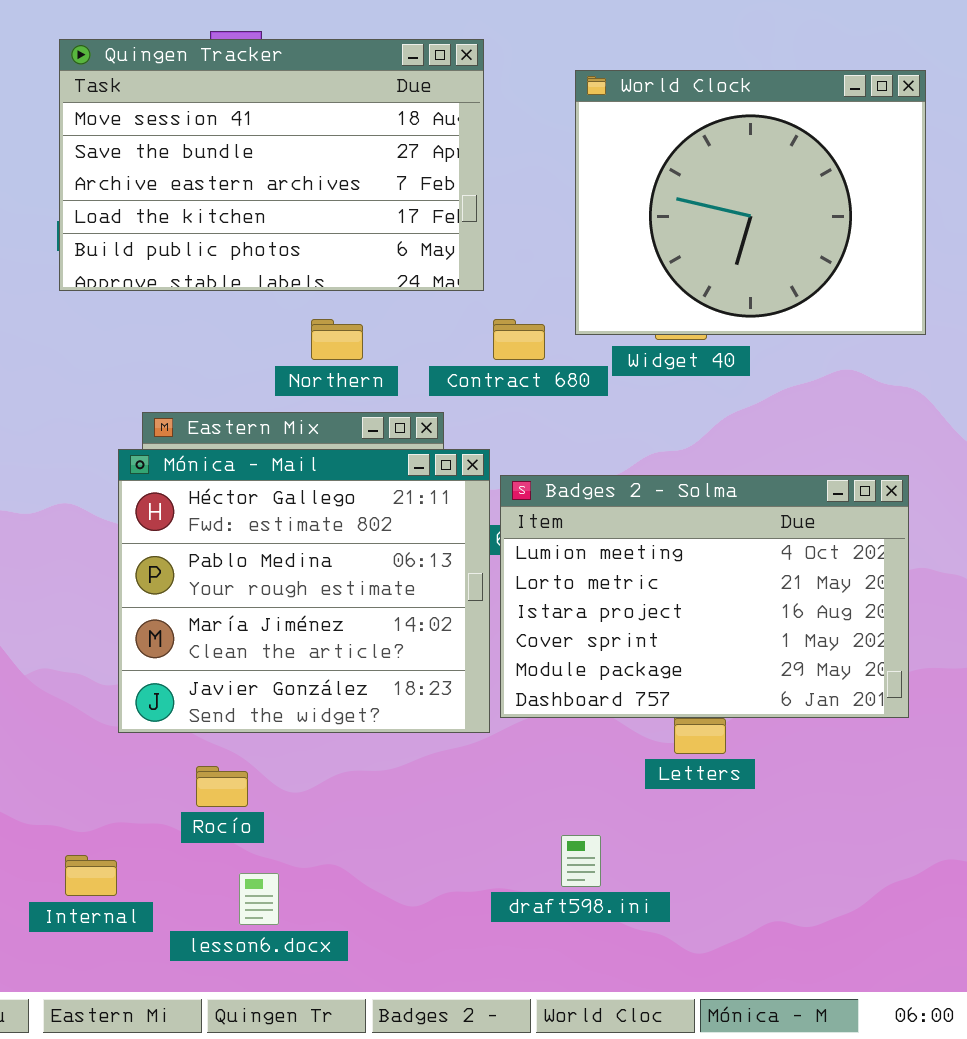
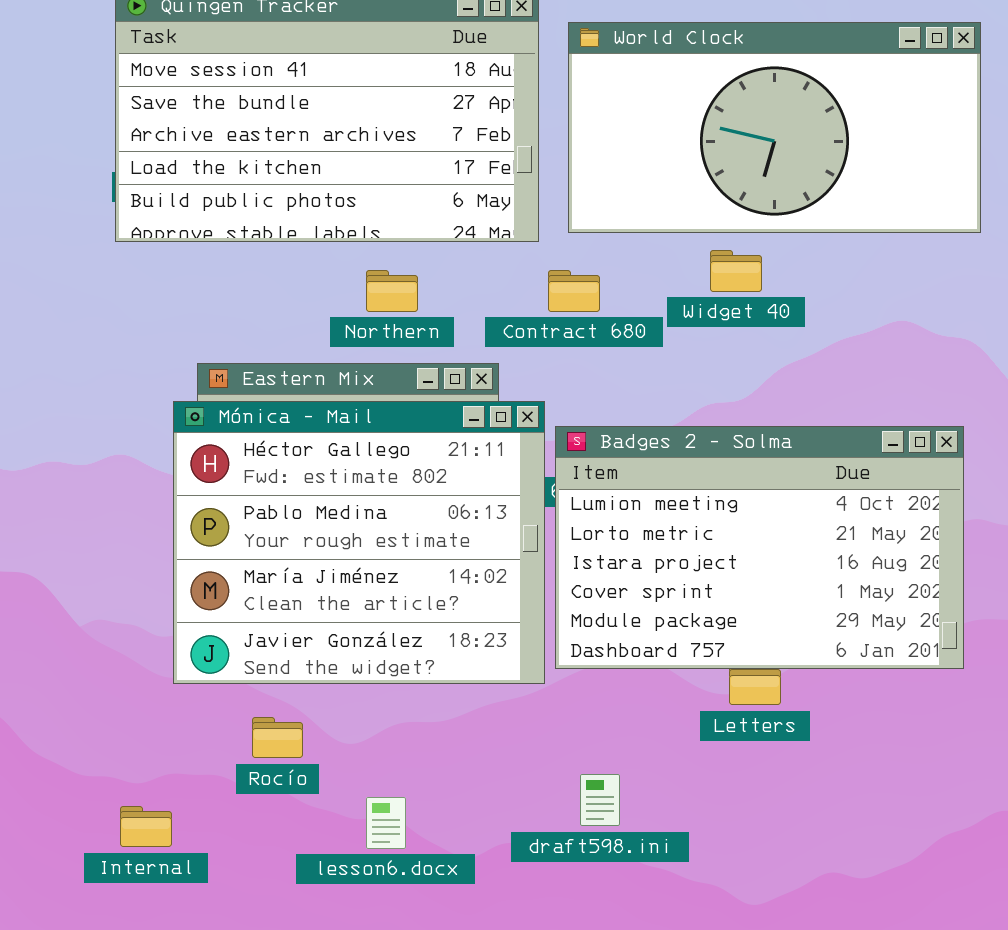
World Clock: [575,70,926,335] -> [568,22,981,233], resized
draft598.ini: [561,835,601,887] -> [580,774,620,826], moved
lesson6.docx: [239,873,279,925] -> [366,797,406,849], moved

